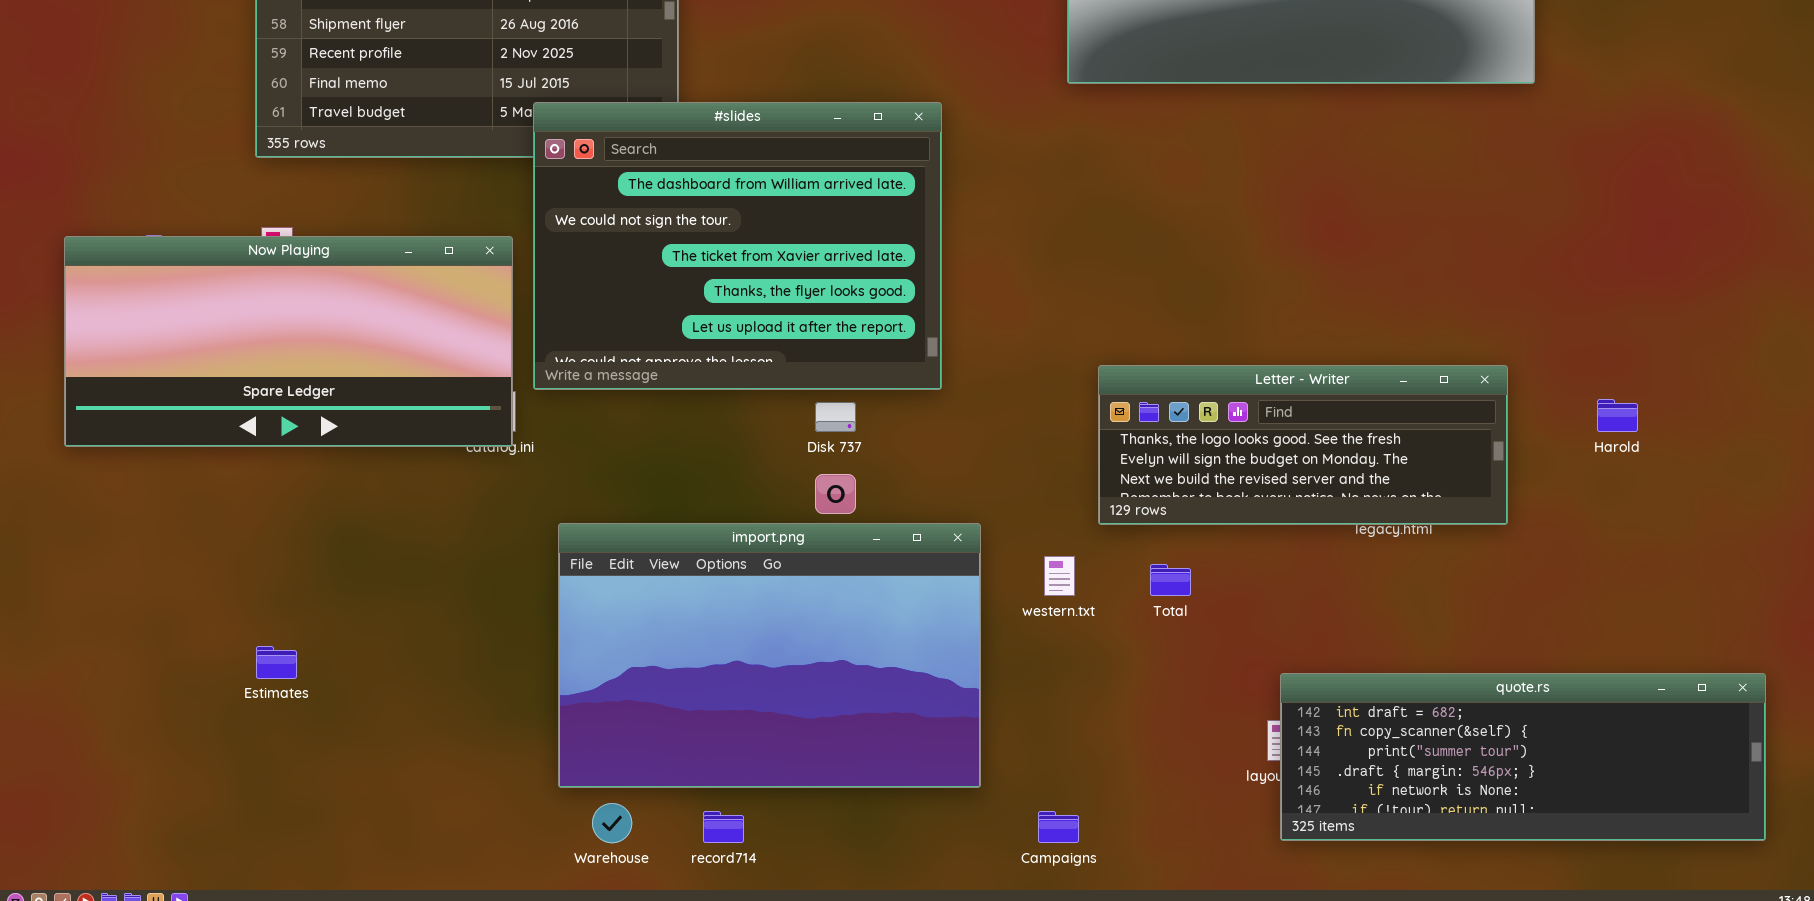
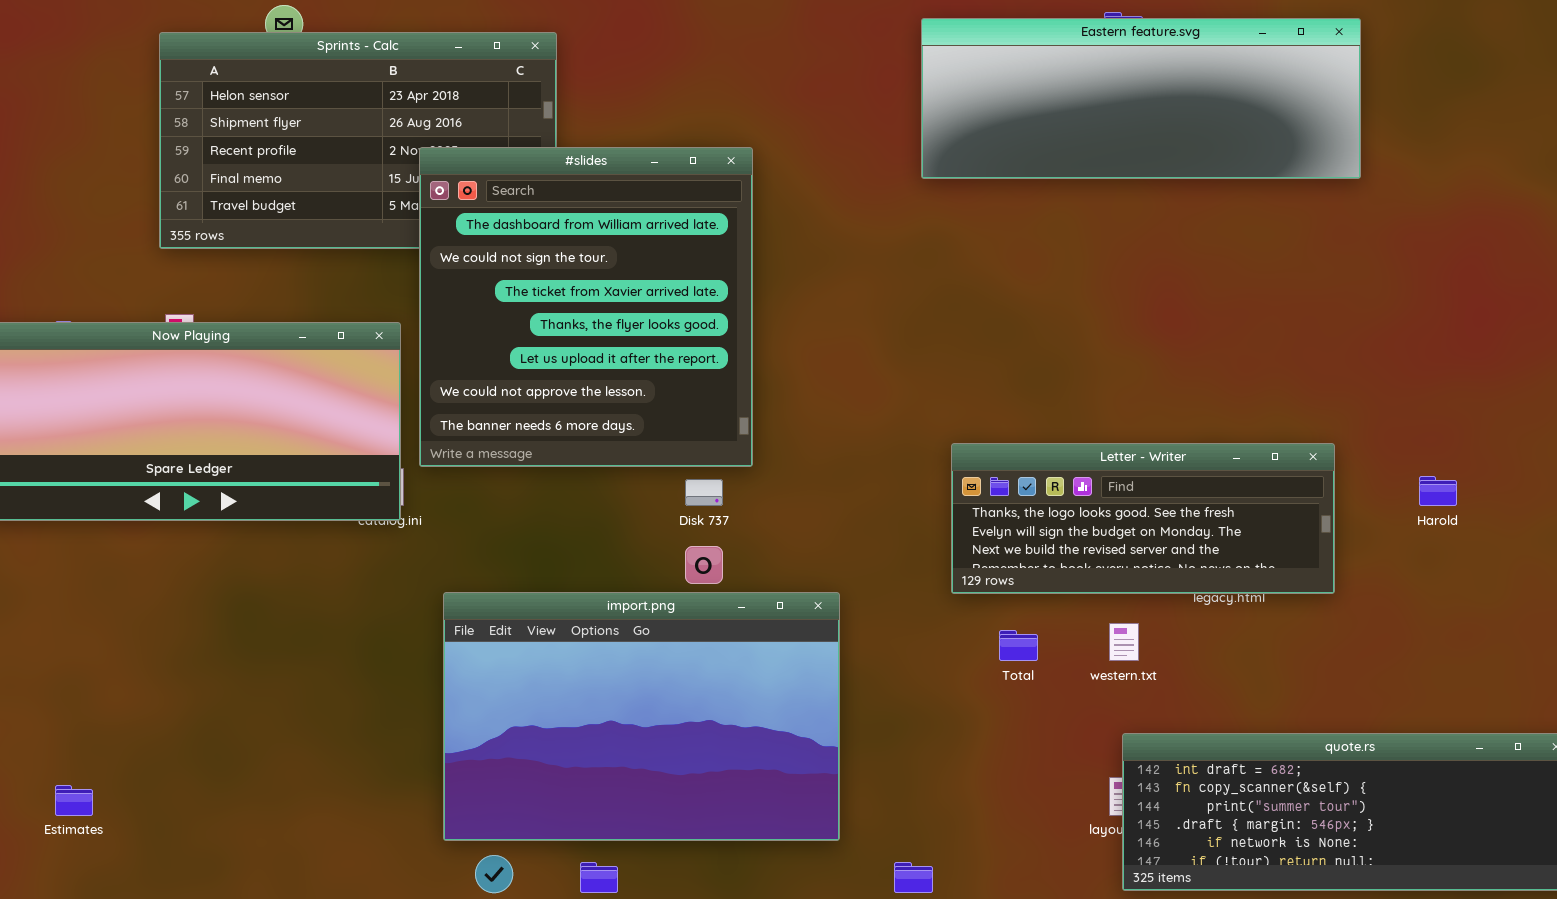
#slides: [533,102,942,390] -> [419,147,753,467], resized
western.txt: [1044,556,1075,596] -> [1109,623,1139,661], moved
Estimates: [256,646,297,679] -> [55,785,93,816], moved

